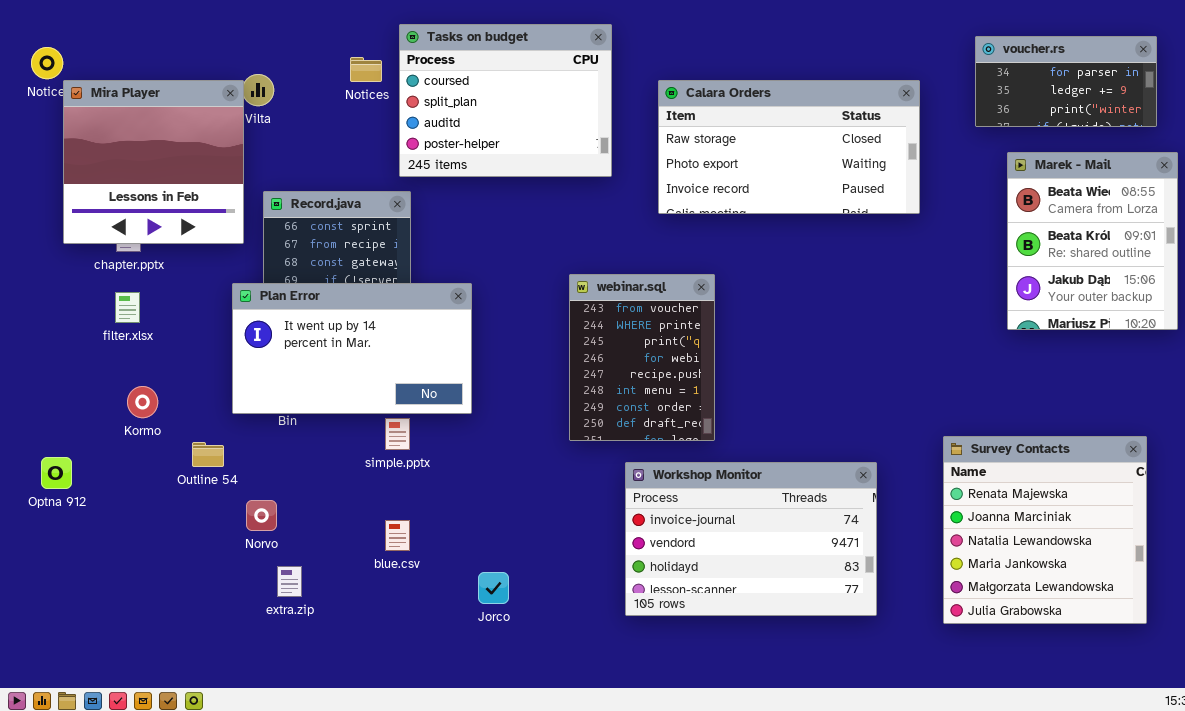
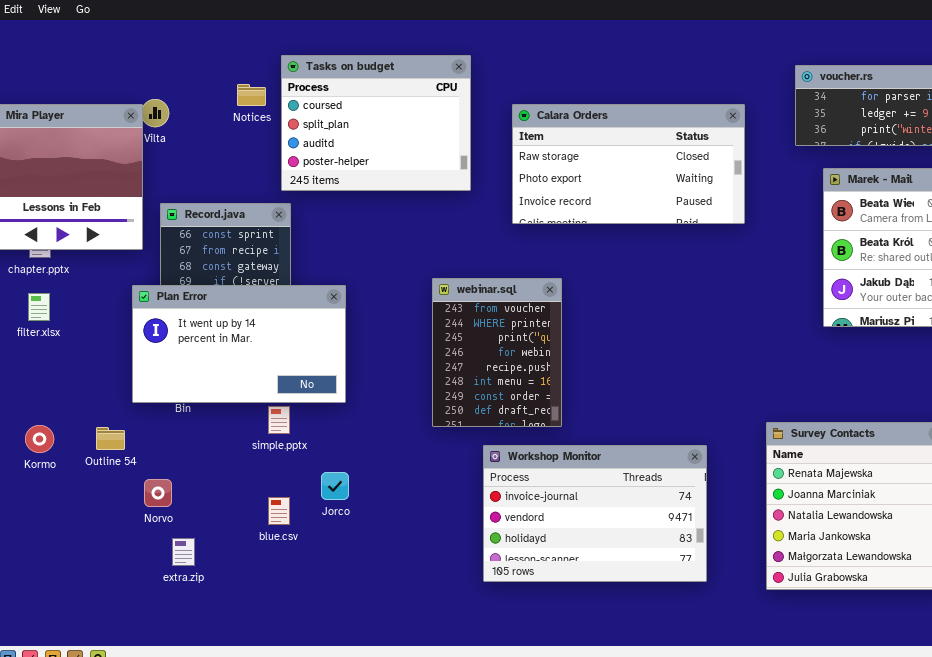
Kormo: [127,386,158,418] -> [25,425,54,453], moved
Jorco: [478,572,509,604] -> [321,472,349,500], moved

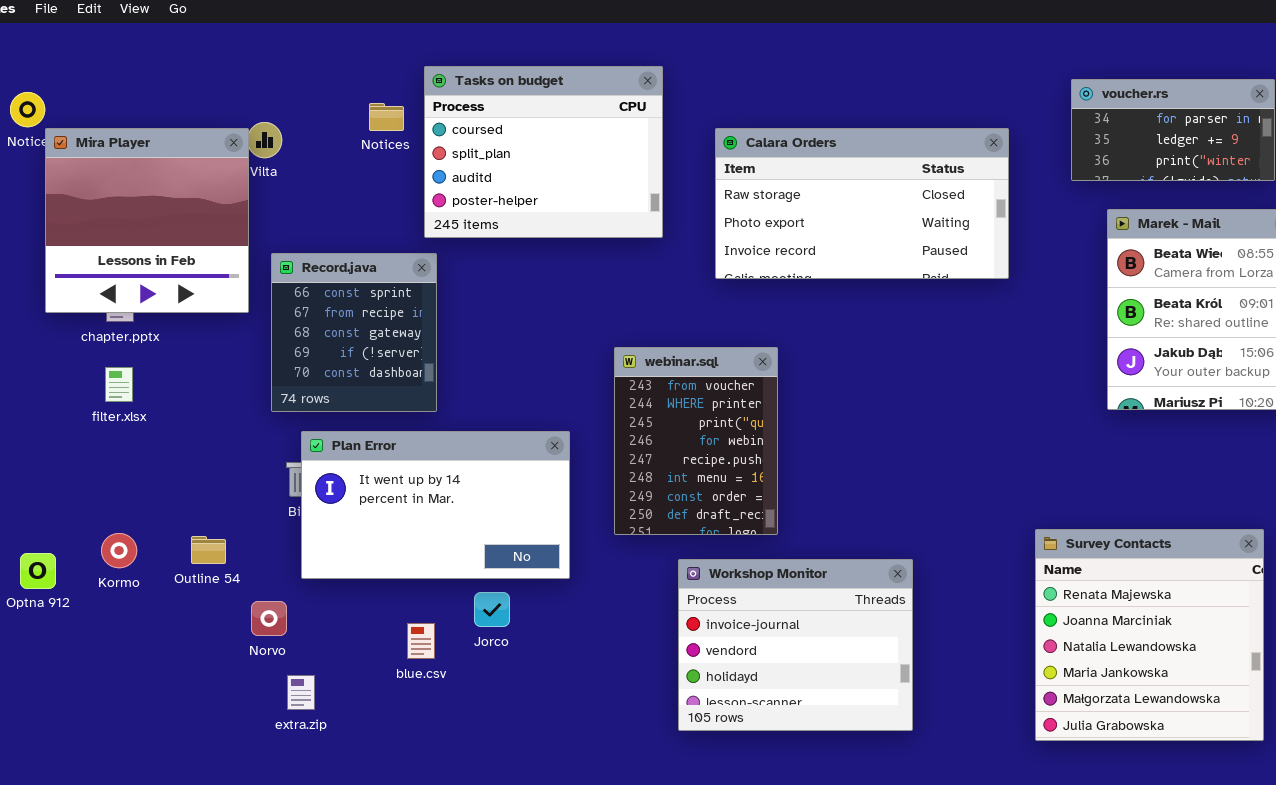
Plan Error: [132,285,346,403] -> [301,431,570,579], moved
Workshop Monitor: [483,445,707,582] -> [678,559,913,731], resized

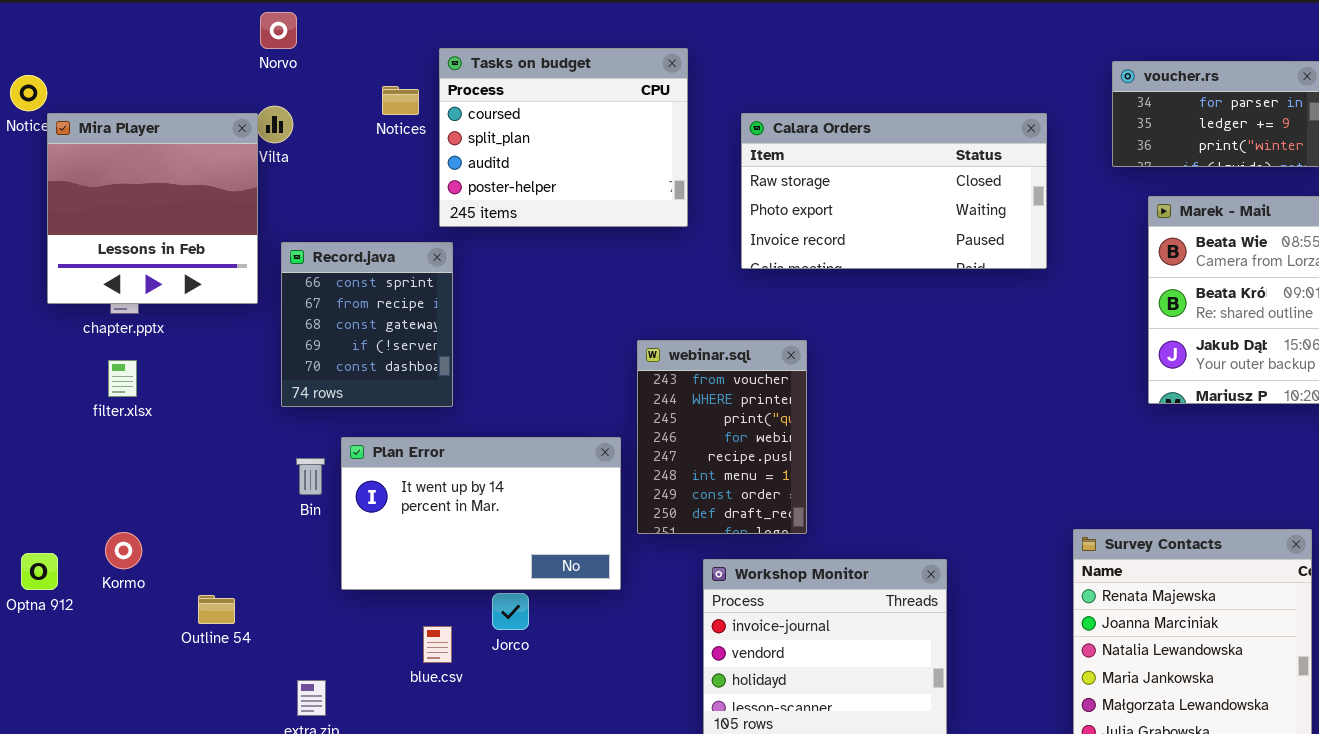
Plan Error: [301,431,570,579] -> [341,437,621,590], moved
Outline 54: [191,536,226,564] -> [198,595,235,624], moved
Norvo: [251,601,287,636] -> [260,12,297,49], moved

